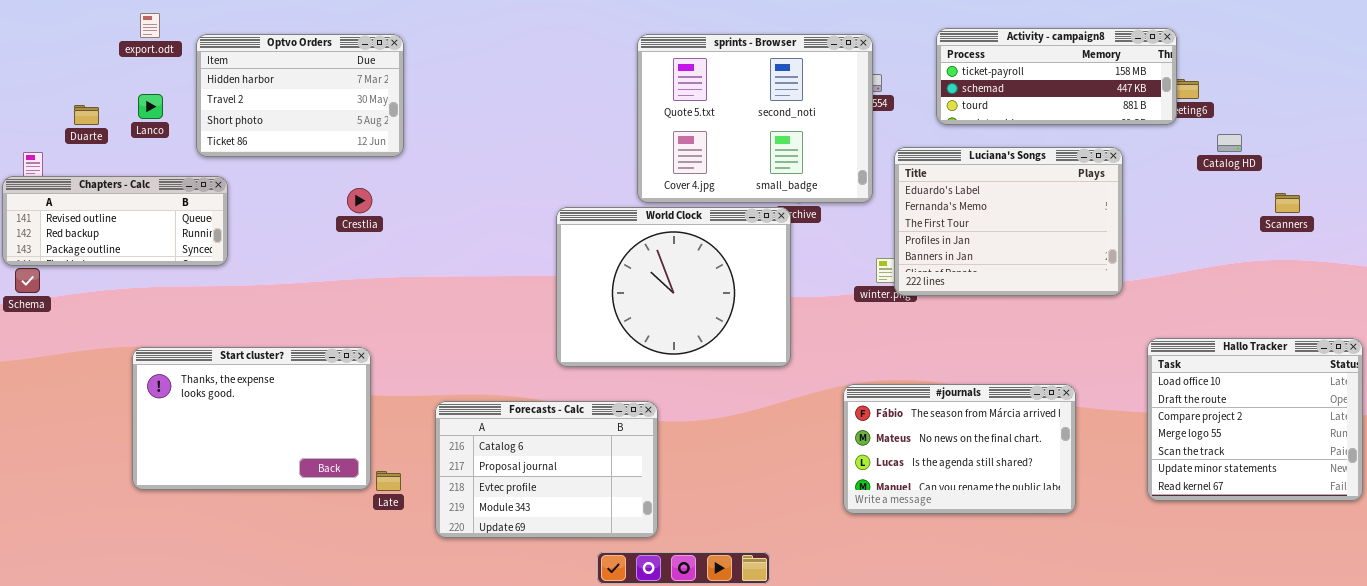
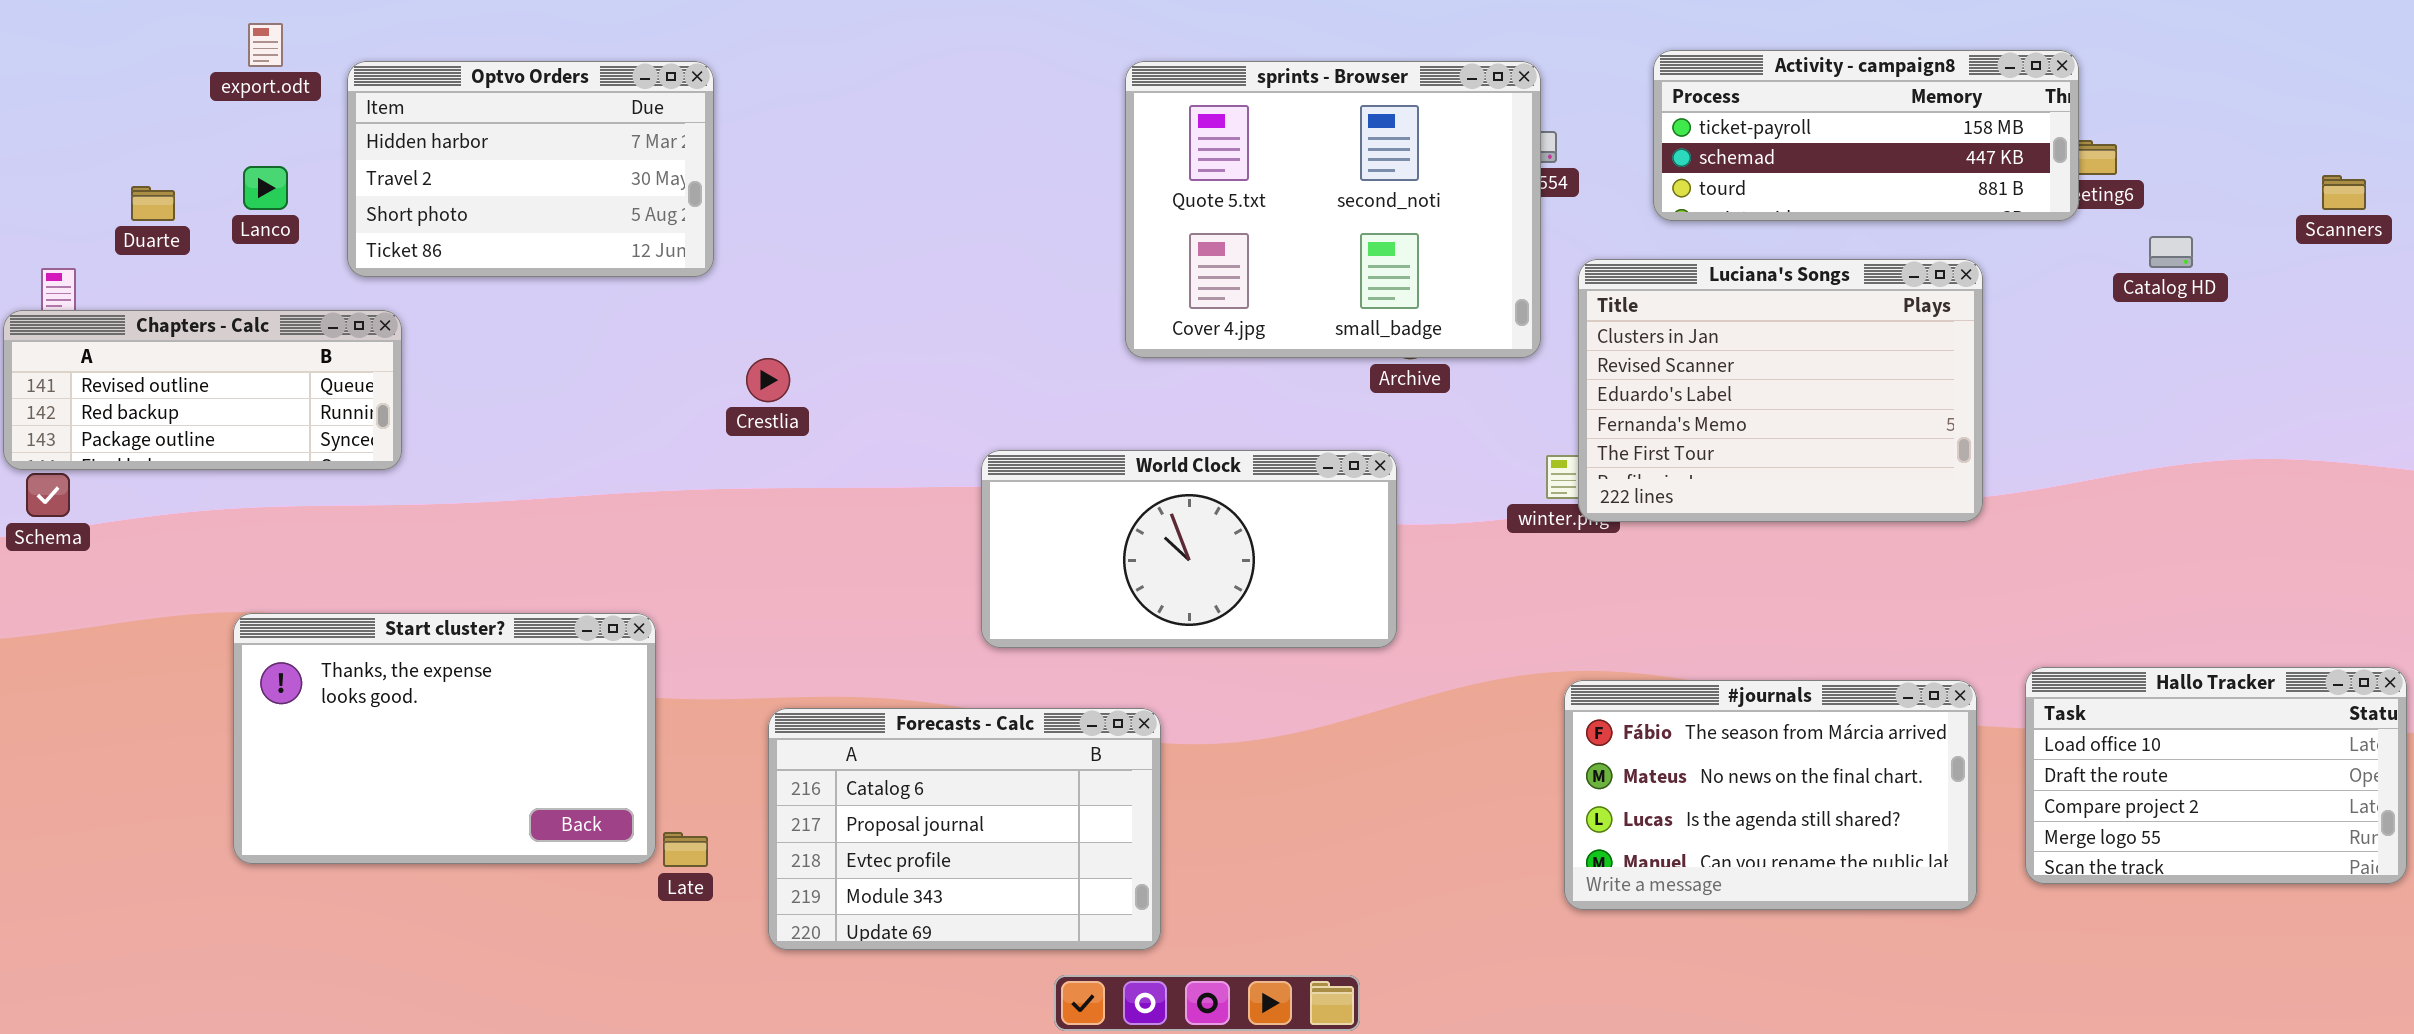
Luciana's Songs: [894,147,1123,296] -> [1578,259,1983,522], scrolled up 2 rows
Crestlia: [347,188,372,213] -> [746,358,790,402], moved
Scanners: [1275,193,1300,213] -> [2322,175,2366,210], moved
World Clock: [556,207,791,367] -> [981,450,1397,648], resized
Hallo Tracker: [1147,338,1363,501] -> [2025,667,2407,884], resized
#journals: [843,384,1076,514] -> [1564,680,1977,910], moved

